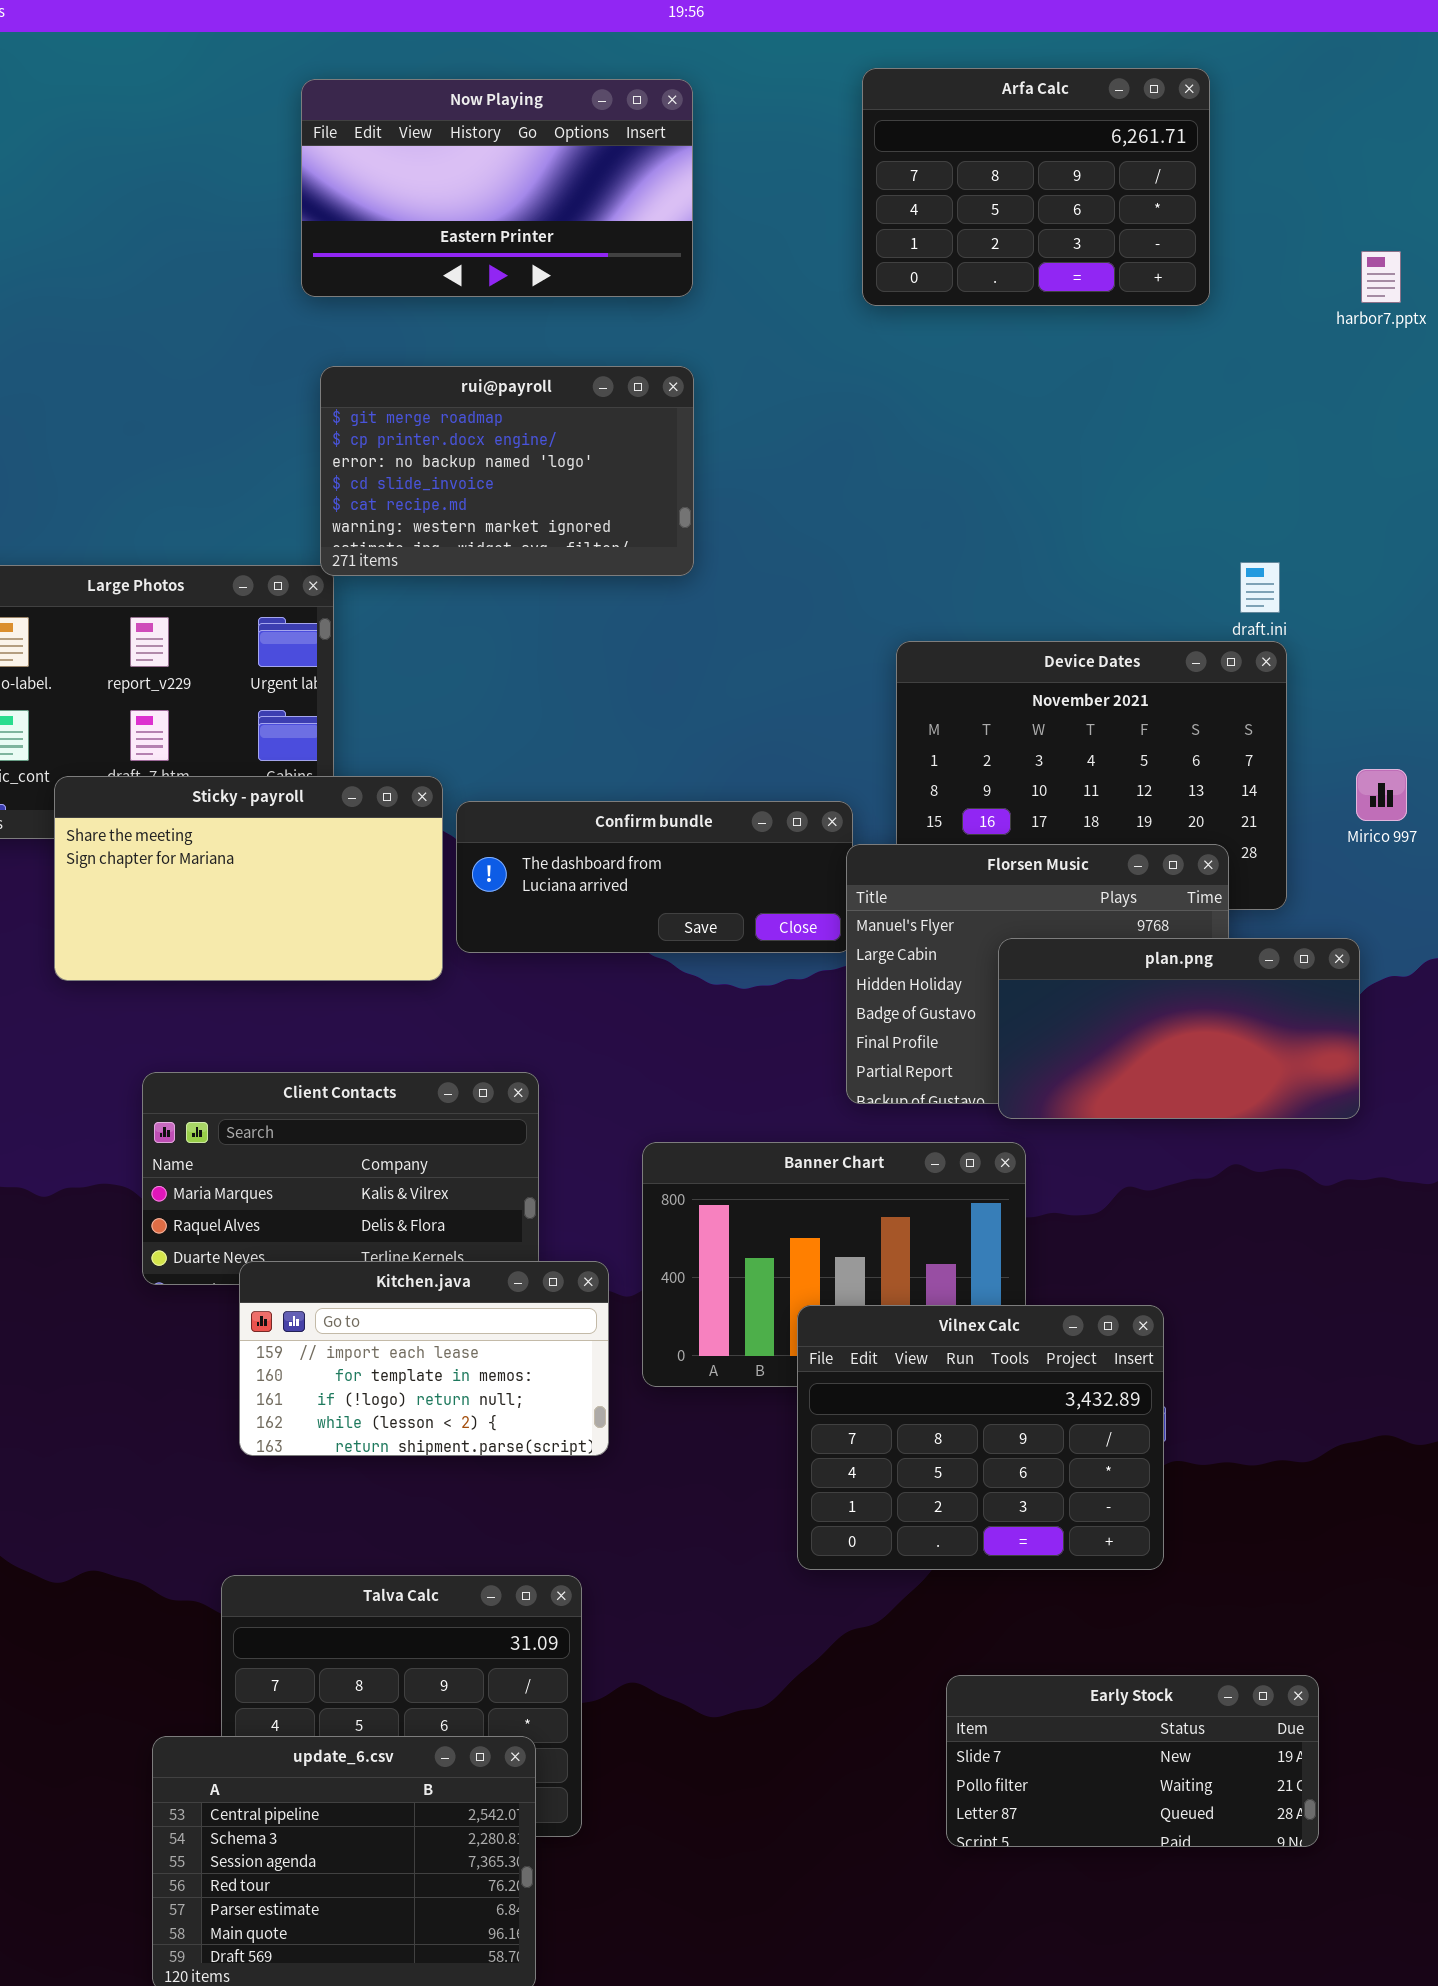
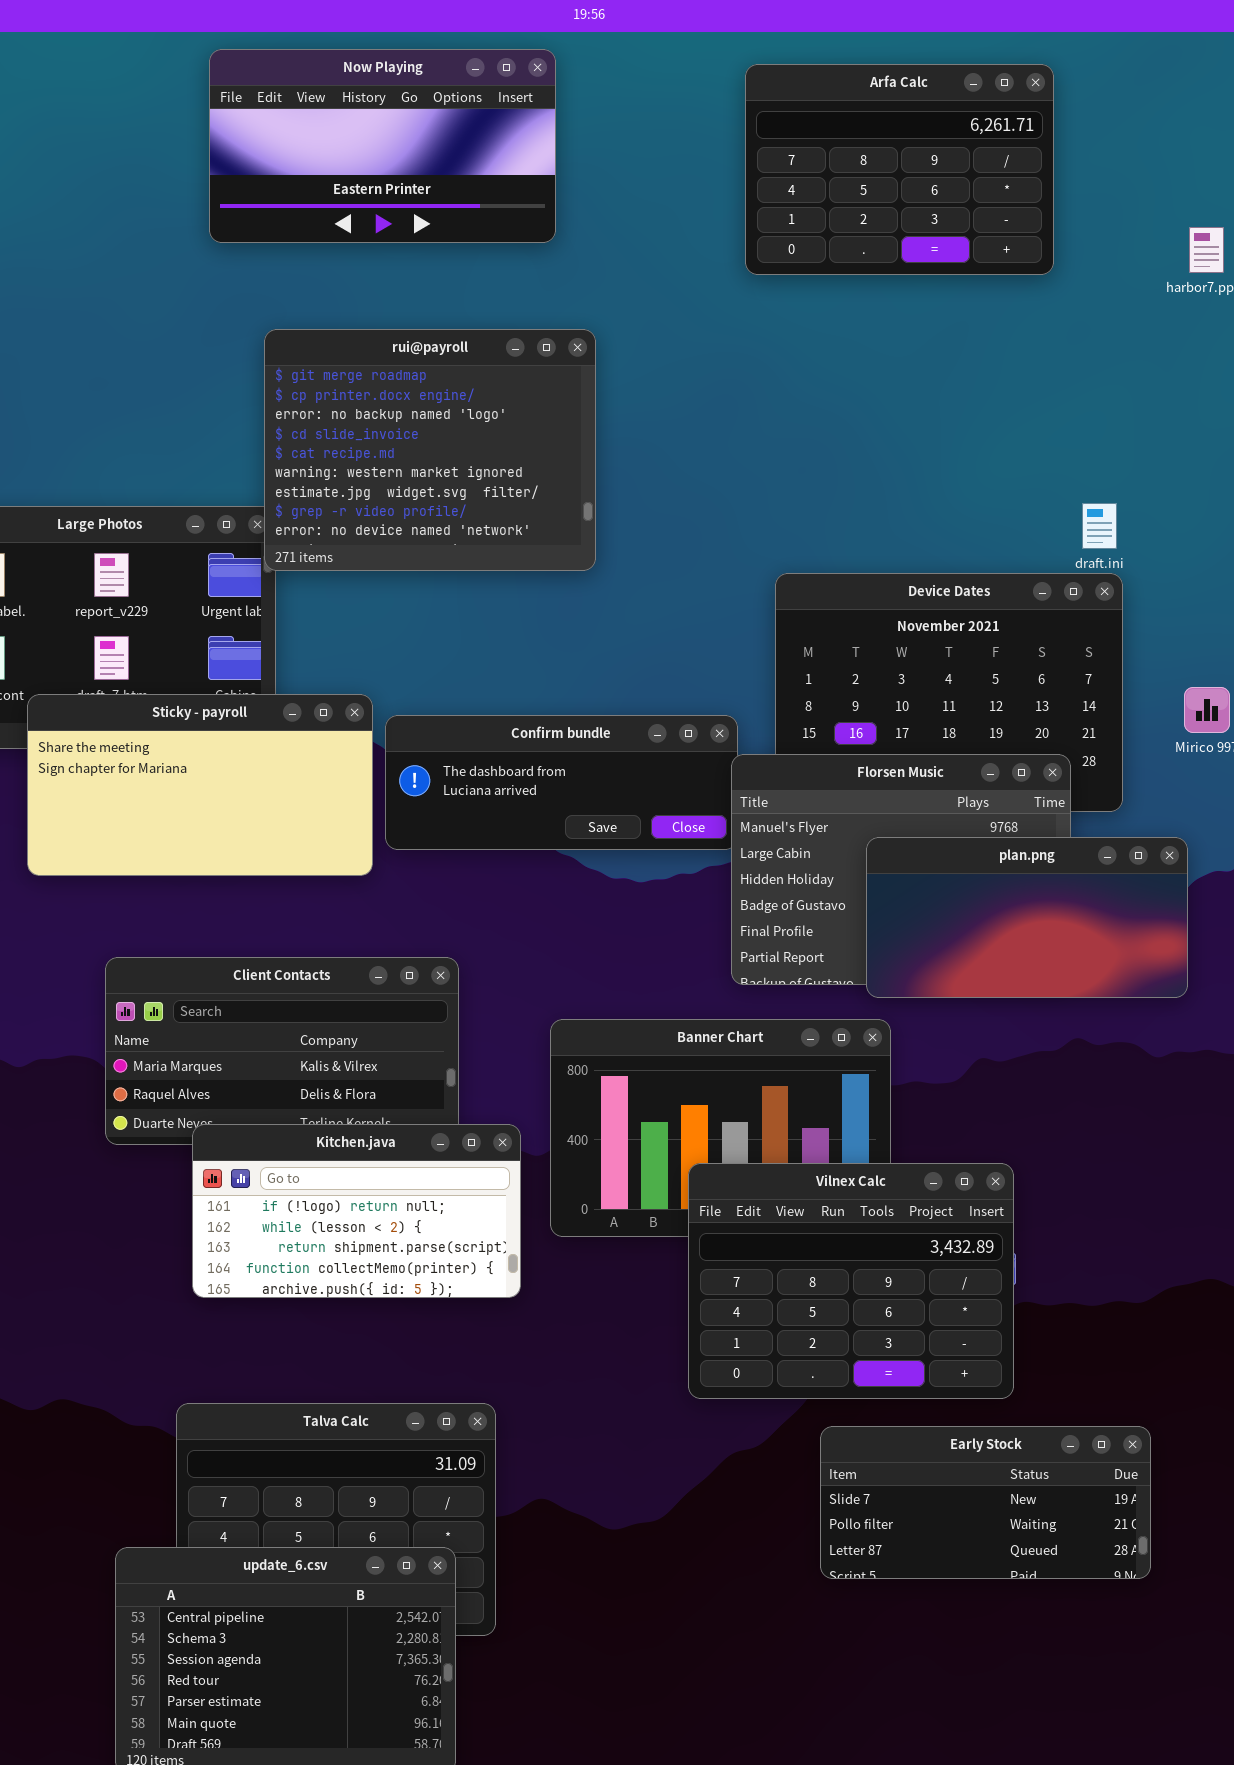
Now Playing: [301,79,693,297] -> [209,49,556,243], moved
rui@payroll: [320,366,694,576] -> [264,329,596,571], resized
Kitchen.java: [239,1261,609,1456] -> [192,1124,521,1298], scrolled down 2 rows
Early Stock: [946,1675,1319,1847] -> [820,1426,1151,1579], moved

